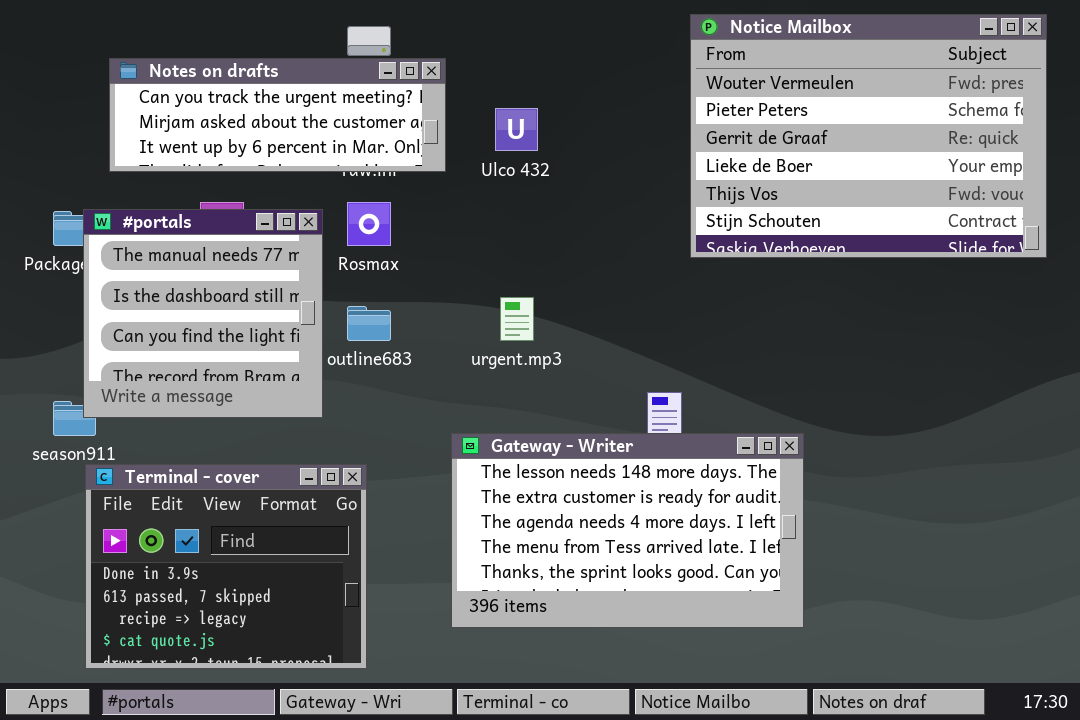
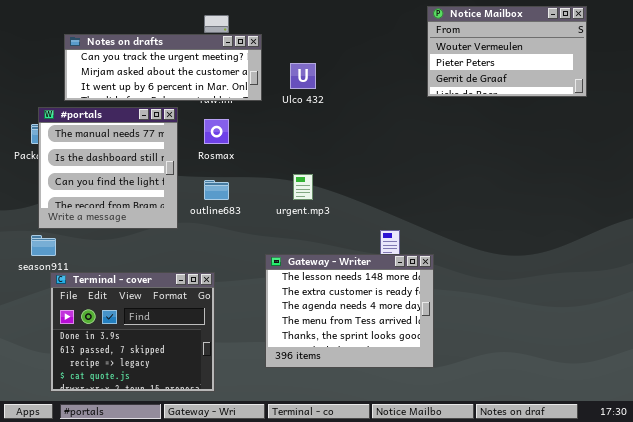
Notice Mailbox: [690,14,1047,258] -> [427,6,587,97], moved, resized
#portals: [83,209,323,418] -> [38,107,178,229], moved
Gateway - Writer: [451,433,804,628] -> [265,254,434,368], resized

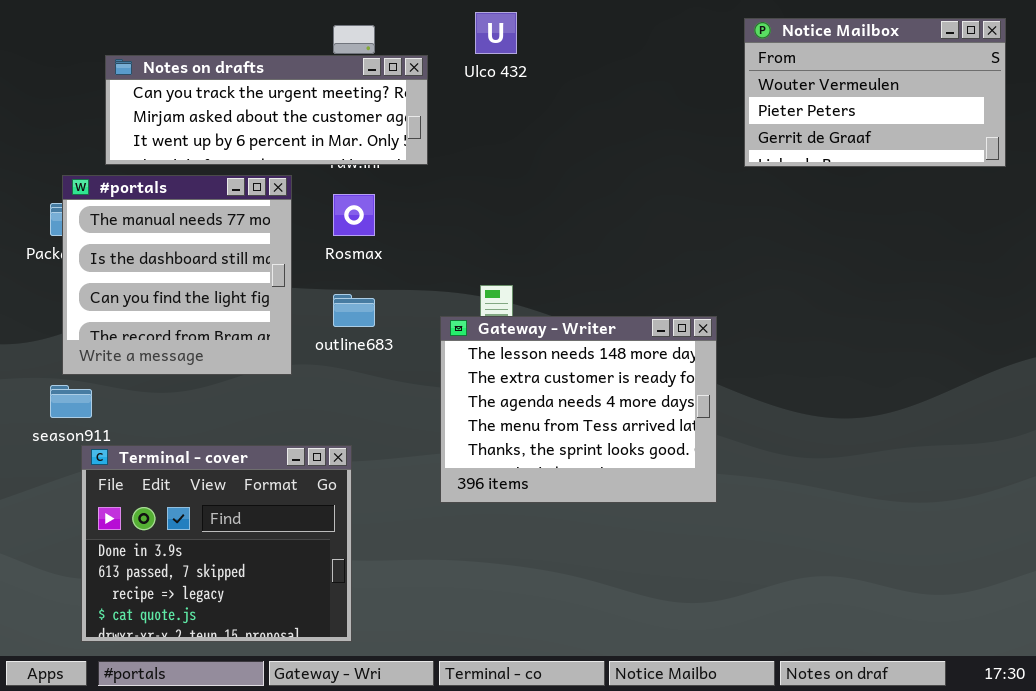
Notice Mailbox: [427,6,587,97] -> [744,18,1006,167], moved
Ulco 432: [290,63,316,89] -> [475,12,517,54], moved
Gateway - Writer: [265,254,434,368] -> [440,316,717,503], moved

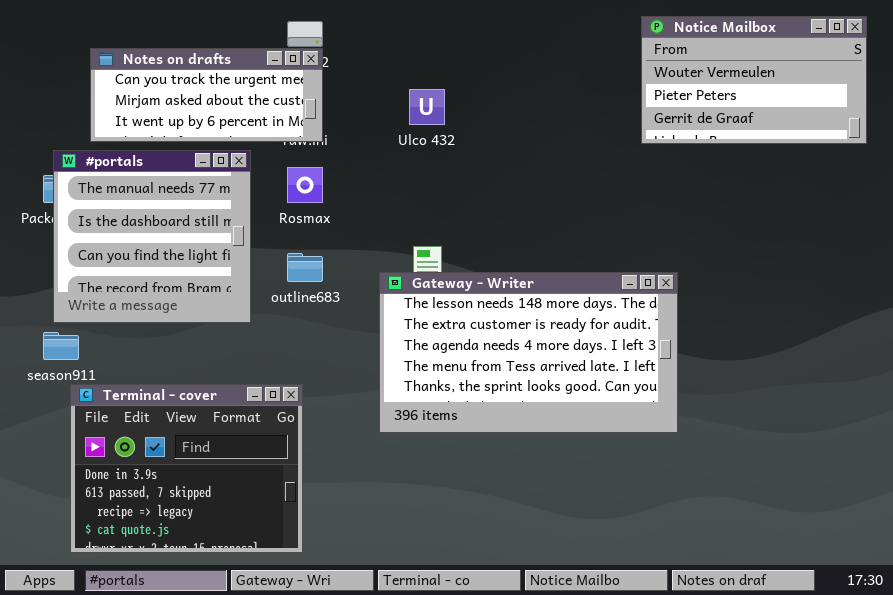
Ulco 432: [475,12,517,54] -> [409,89,445,125], moved
Notes on drafts: [105,55,428,165] -> [90,48,323,142], resized
Gateway - Writer: [440,316,717,503] -> [379,272,678,433], resized

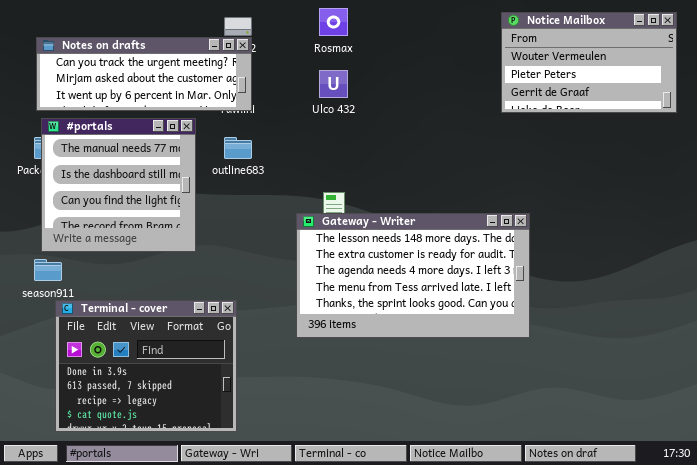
Notes on drafts: [90,48,323,142] -> [36,37,252,111], resized
Rosmax: [287,167,323,203] -> [319,8,348,36], moved
outline683: [287,253,323,282] -> [224,137,252,159], moved

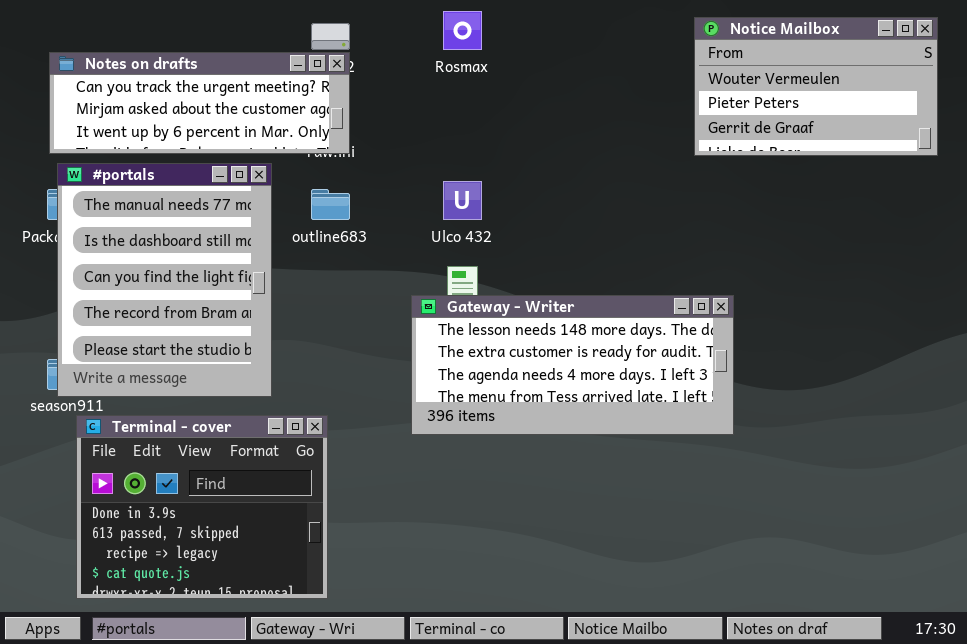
Ulco 432: [319,70,348,98] -> [443,181,482,220], moved
#portals: [41,118,196,252] -> [57,163,272,397], resized
Gateway - Writer: [296,213,530,338] -> [411,295,734,435], resized

